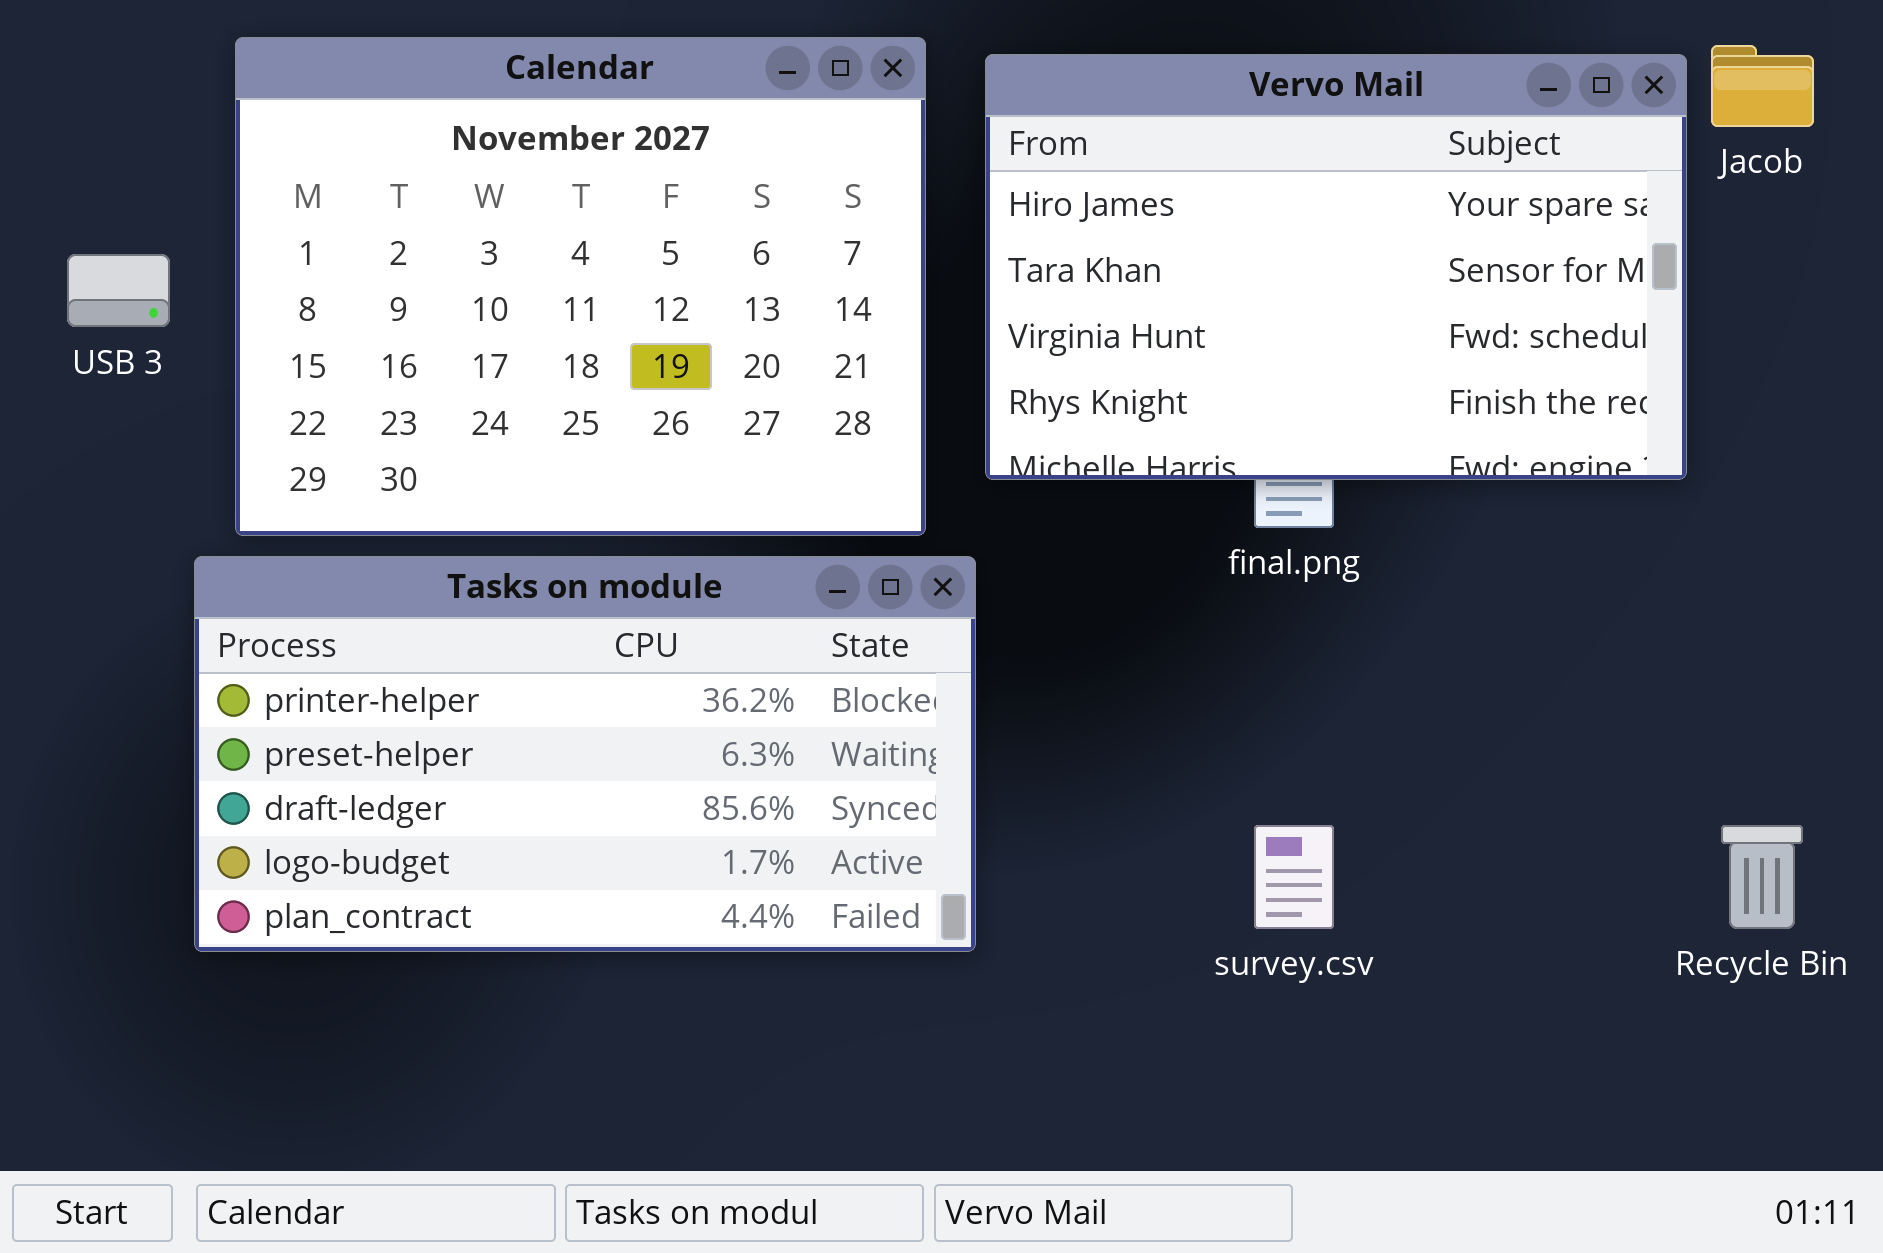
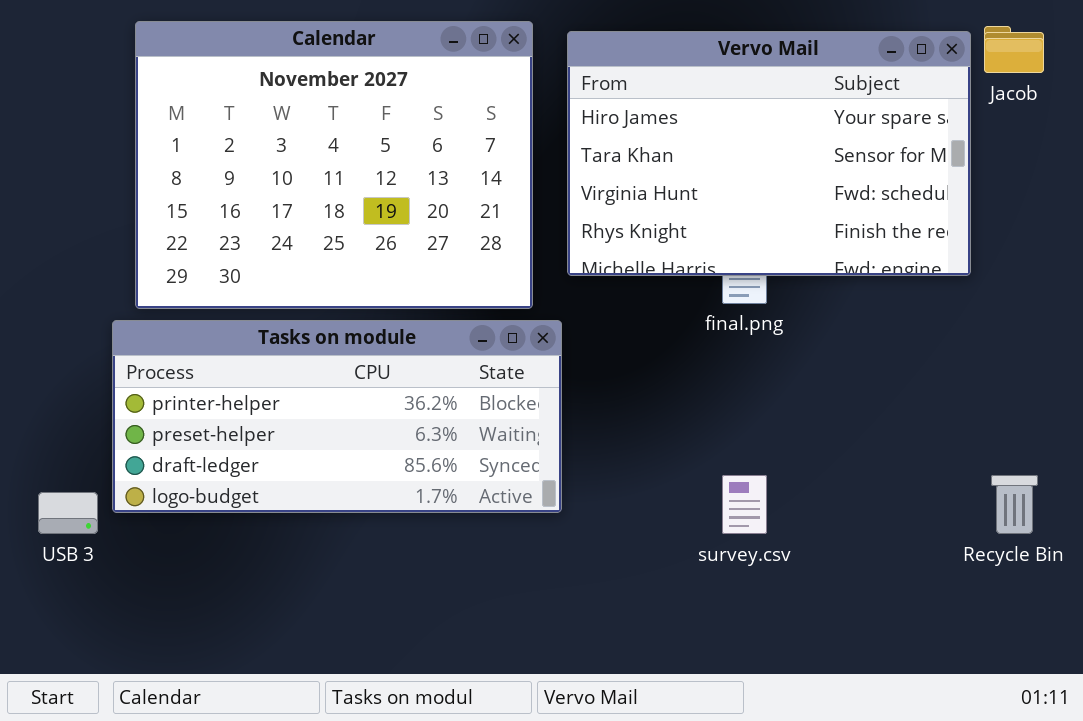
USB 3: [67,254,170,327] -> [38,492,98,534], moved
Tasks on module: [194,556,976,952] -> [112,320,562,513], resized

